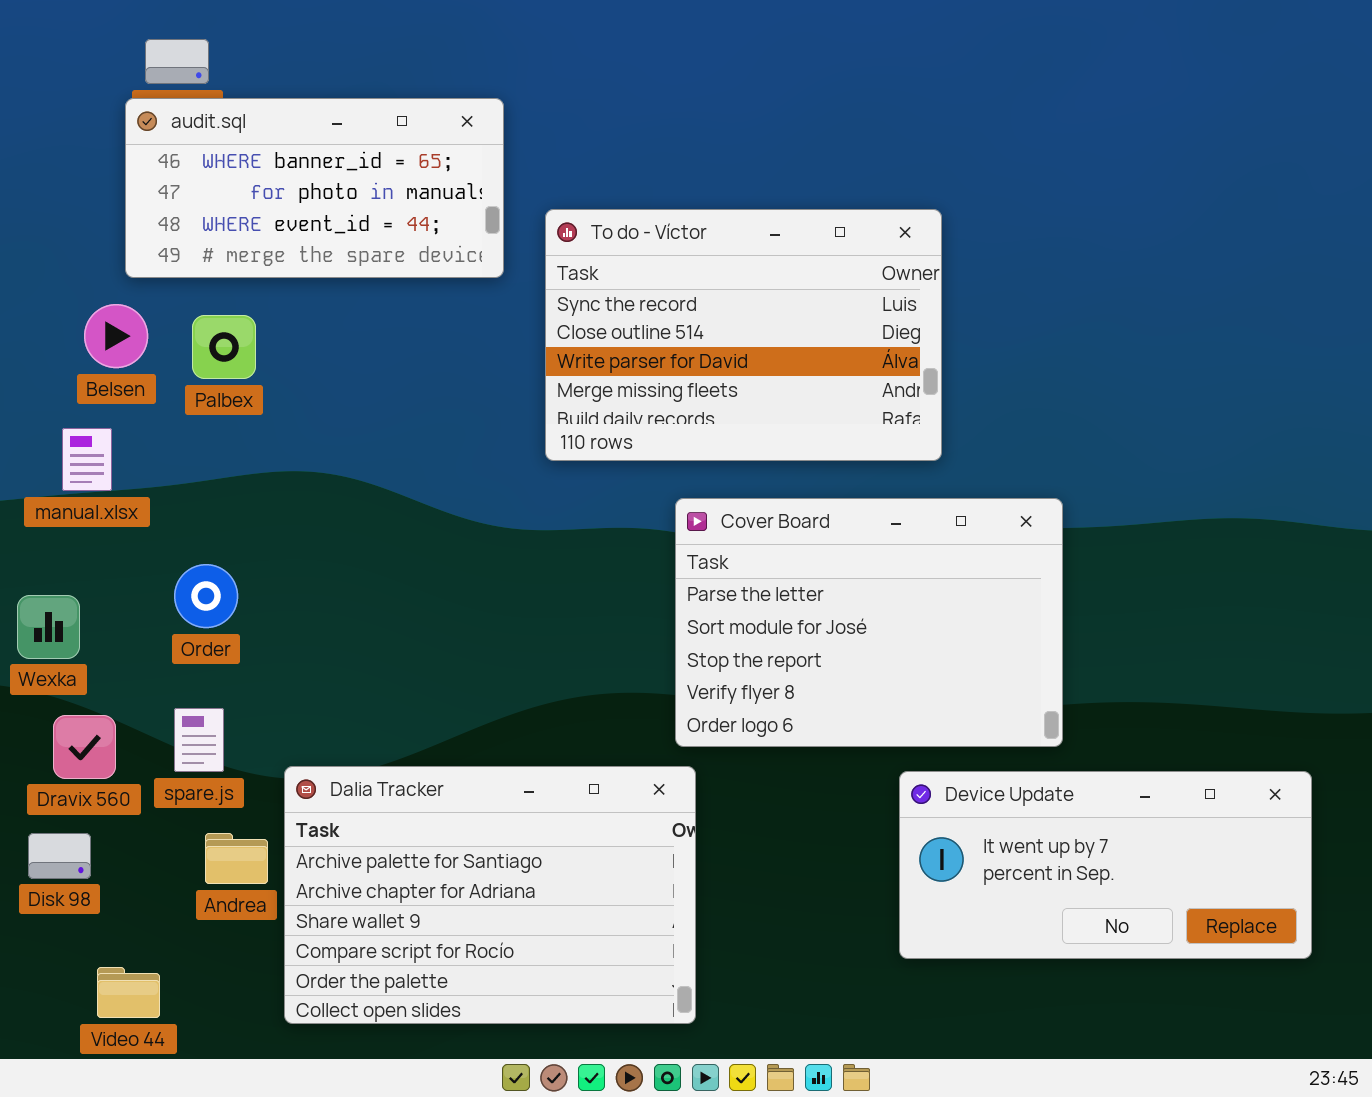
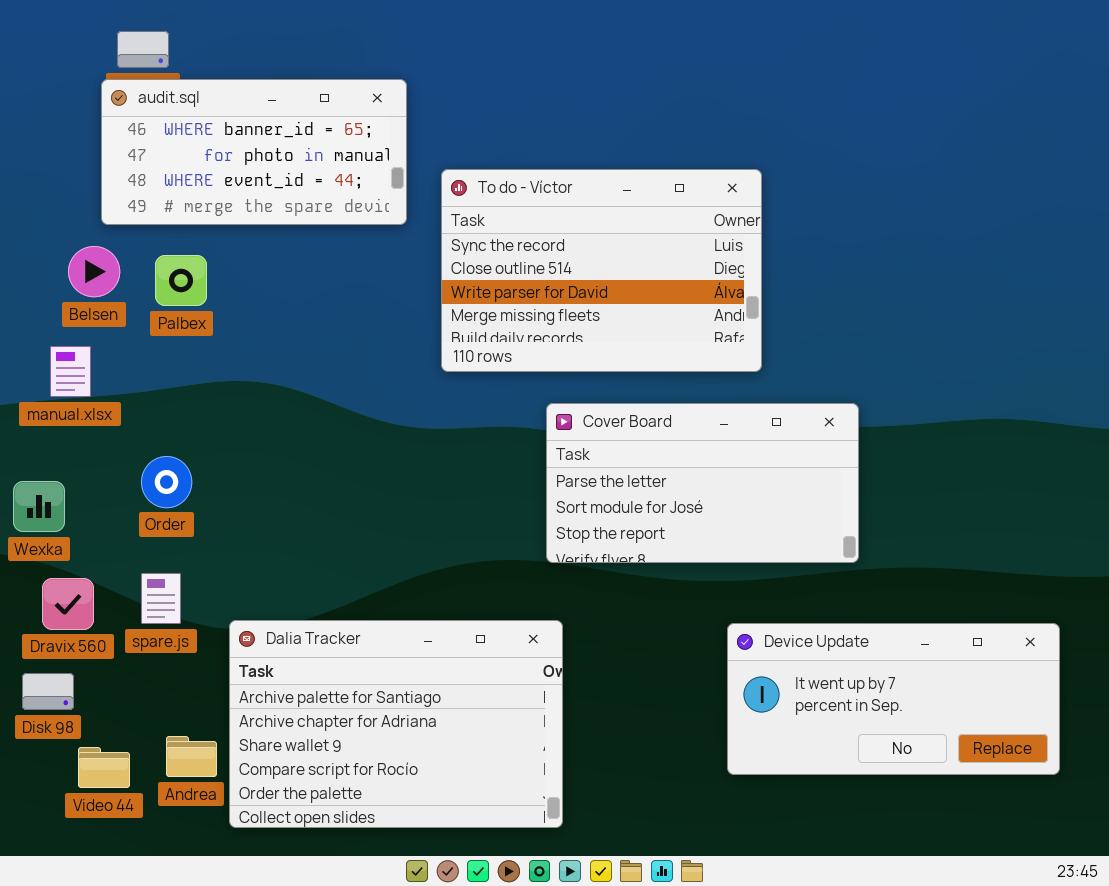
Cover Board: [675,498,1063,747] -> [546,403,859,563], resized
Andrea: [205,833,268,884] -> [166,736,217,777], moved
Video 44: [97,967,160,1018] -> [78,747,130,788], moved

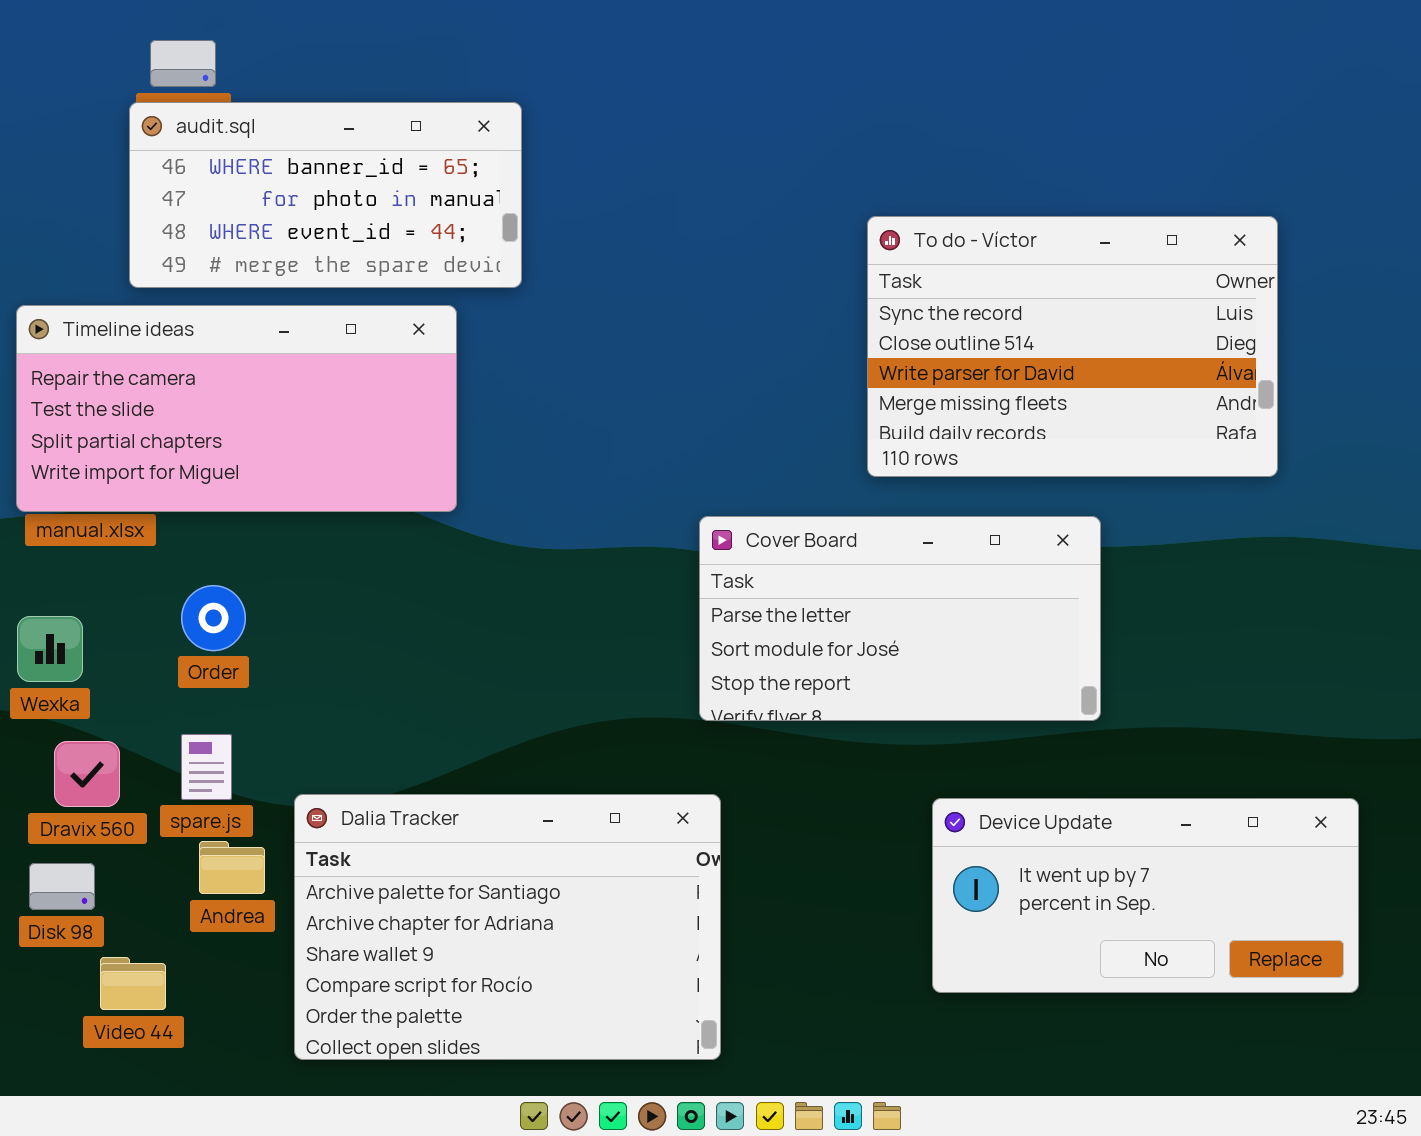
To do - Víctor: [441,169,762,372] -> [867,216,1278,477], moved
Timeline ideas: none -> [16,305,457,512], opened
Andrea: [166,736,217,777] -> [199,841,265,894], moved

